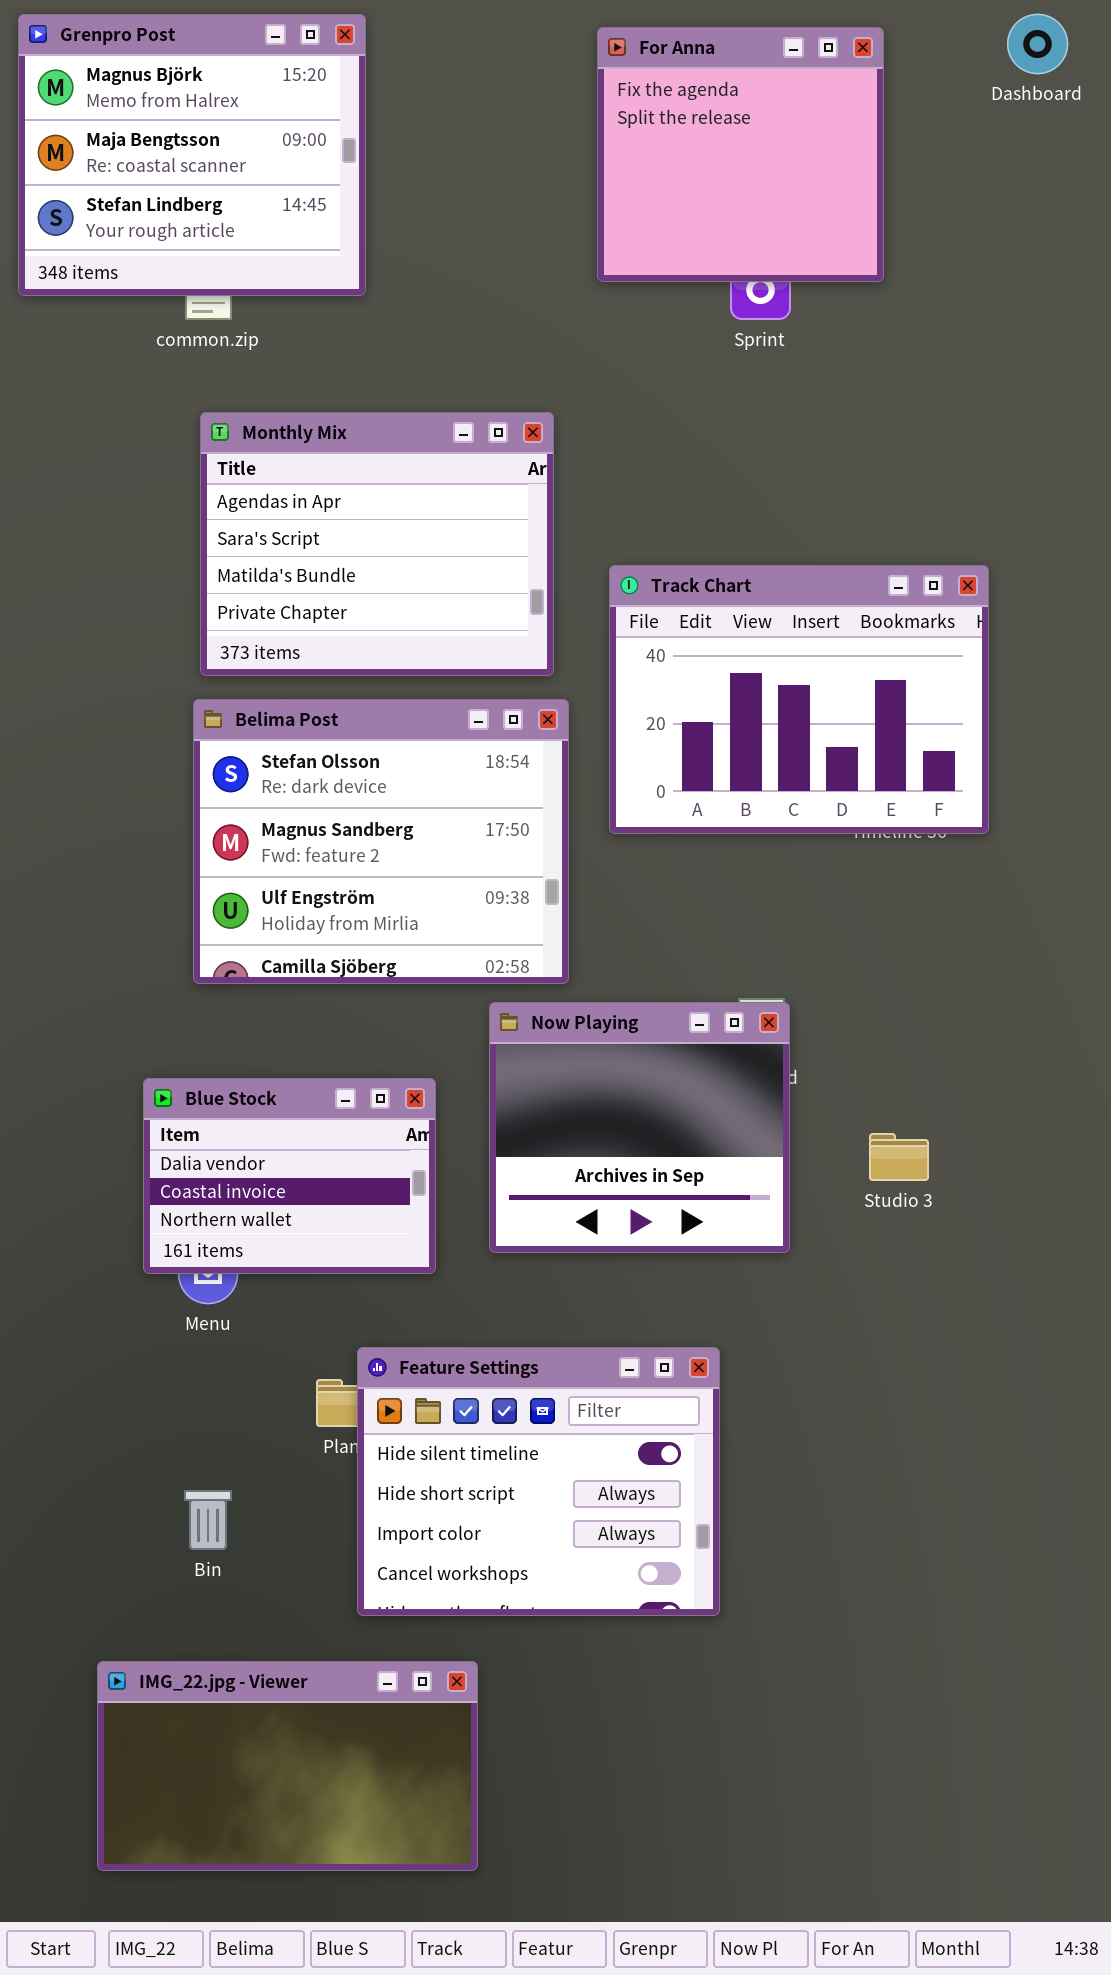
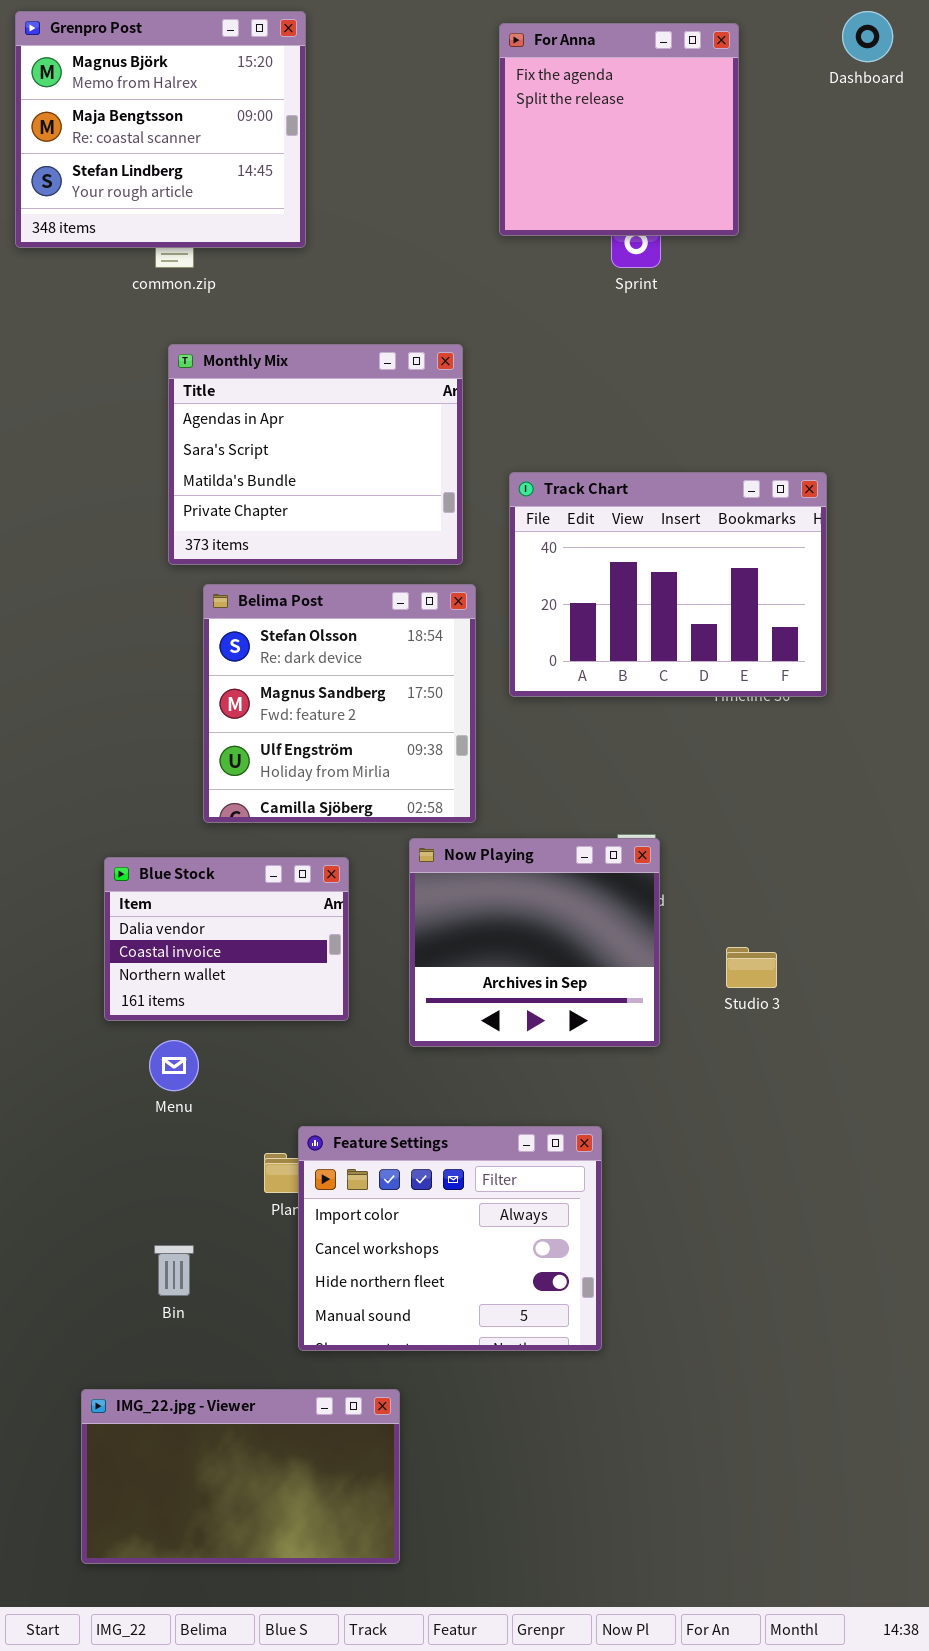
Belima Post: [193,699,569,984] -> [203,584,476,823], resized
Blue Stock: [143,1078,436,1274] -> [104,857,349,1021], moved
Feature Settings: [357,1347,720,1616] -> [298,1126,602,1351], scrolled down 2 rows

